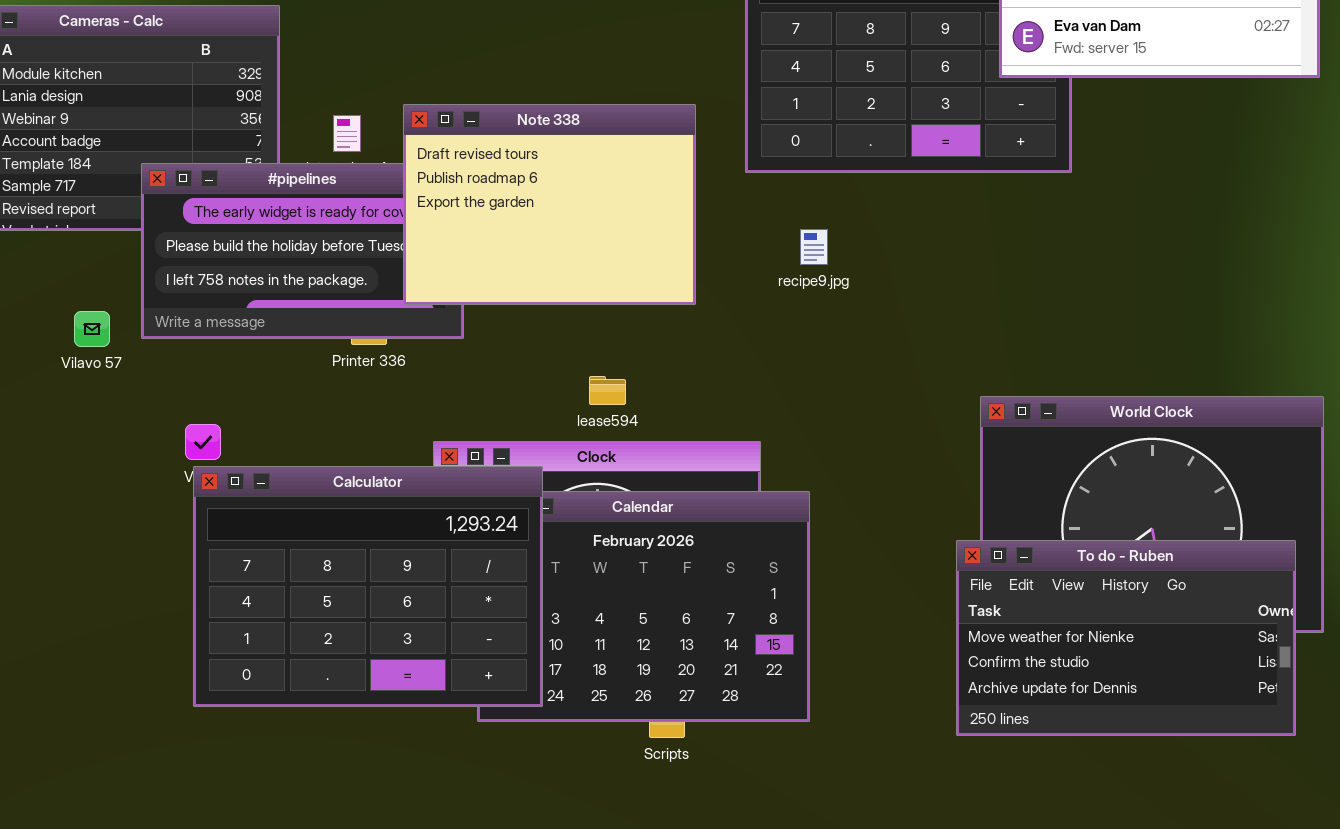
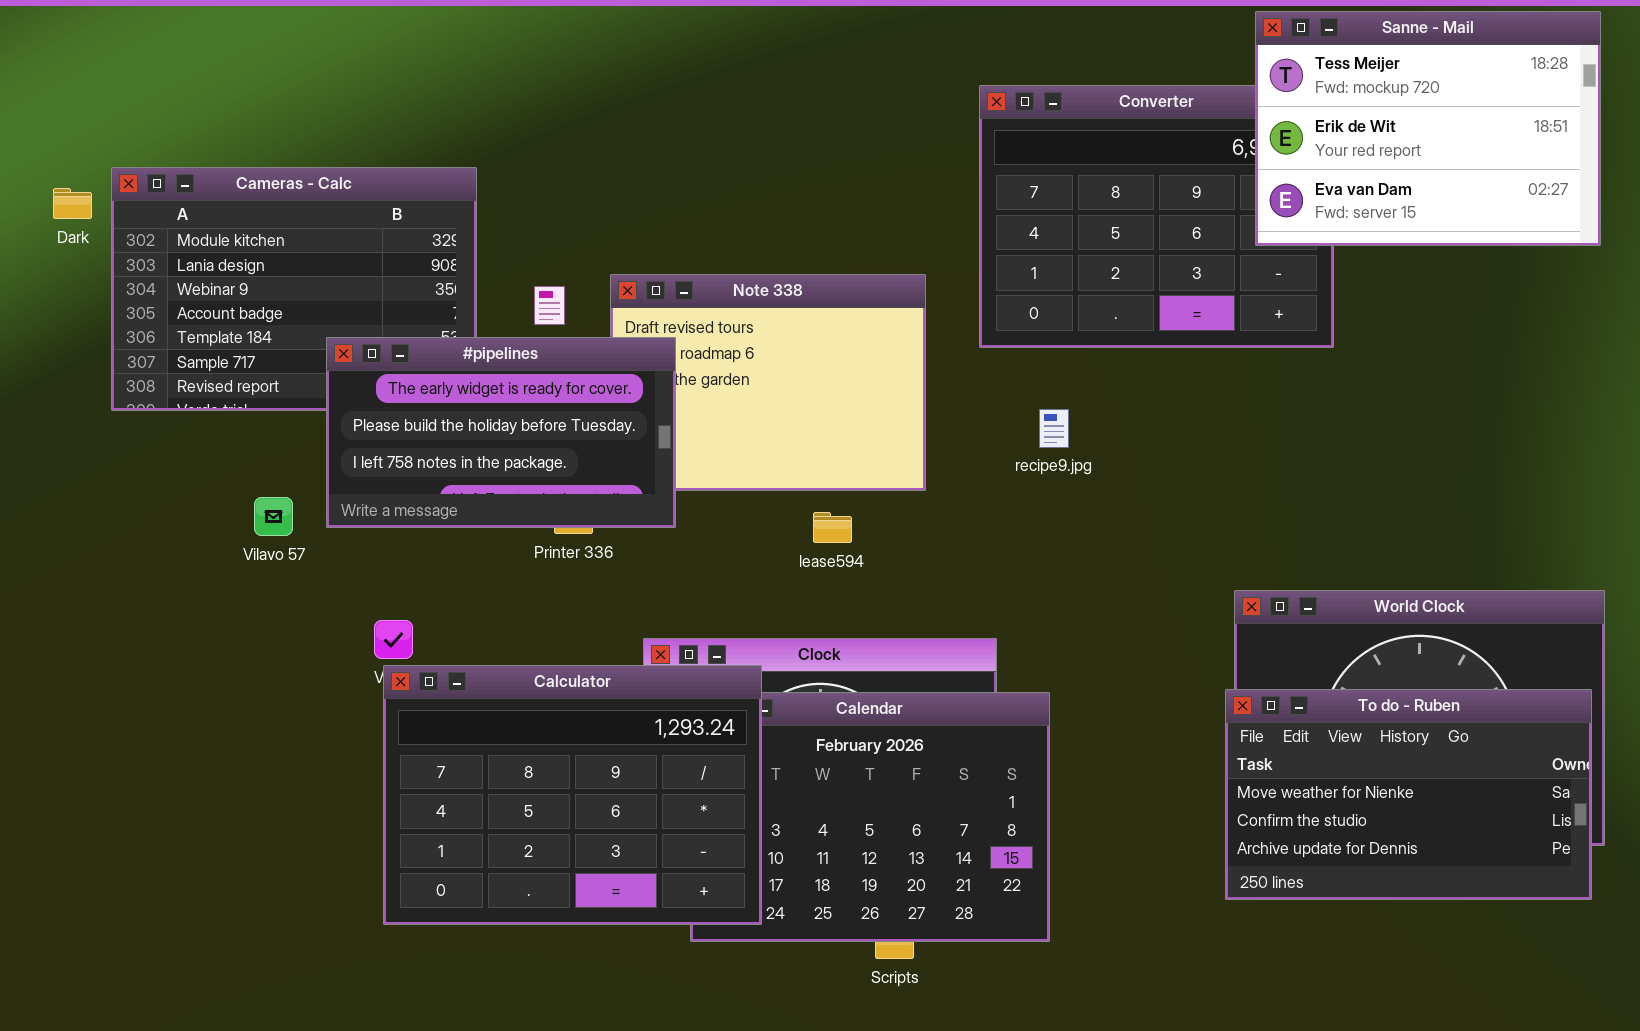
#pipelines: [141,163,464,339] -> [326,337,676,528], raised
lease594: [589,376,626,405] -> [813,512,852,543], moved
To do - Ruben: [956,540,1296,736] -> [1225,689,1592,900], moved

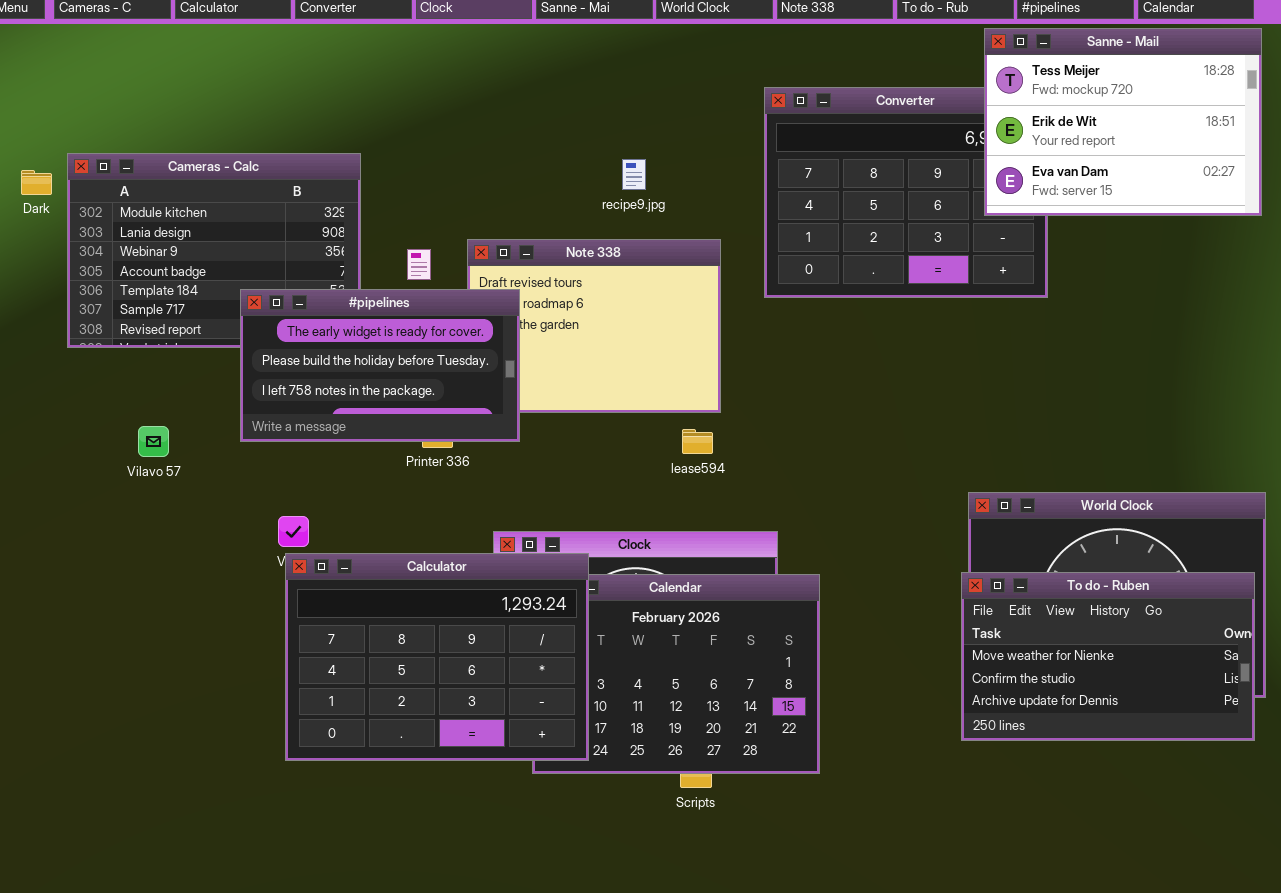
recipe9.jpg: [1039,409,1069,448] -> [622,159,646,190], moved
Vilavo 57: [254,497,293,536] -> [138,426,169,457], moved
lease594: [813,512,852,543] -> [682,429,713,454], moved

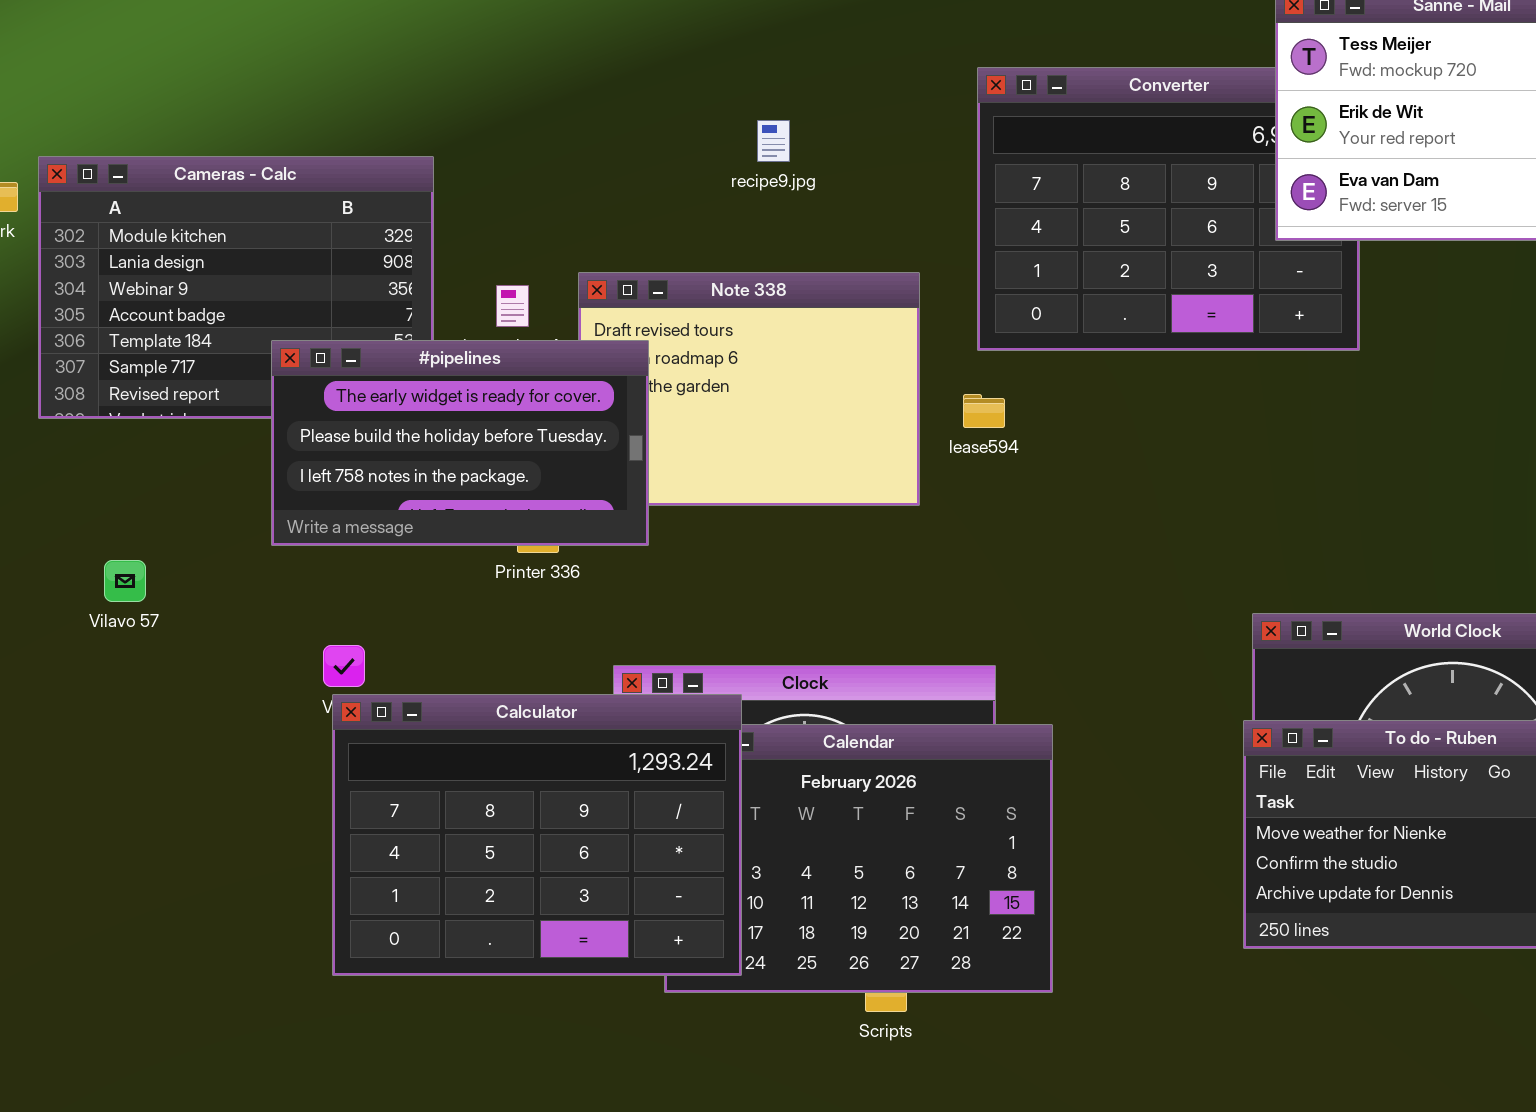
recipe9.jpg: [622,159,646,190] -> [757,120,790,162], moved
Vilavo 57: [138,426,169,457] -> [104,560,146,602], moved
lease594: [682,429,713,454] -> [963,394,1005,428], moved

